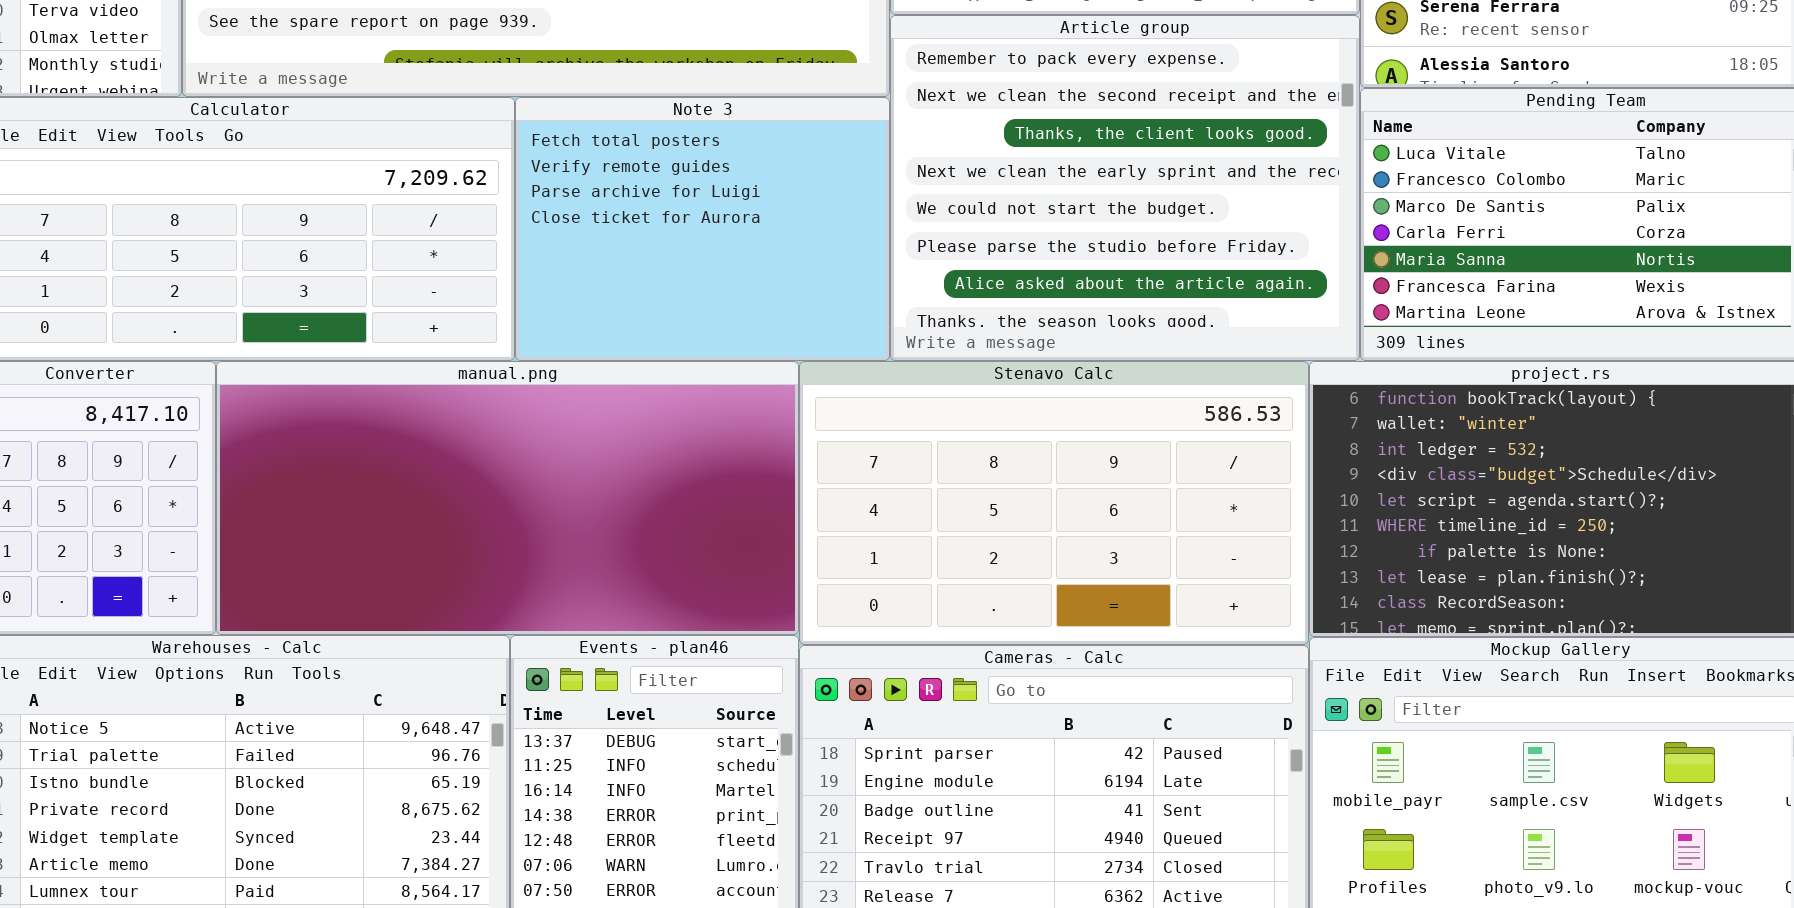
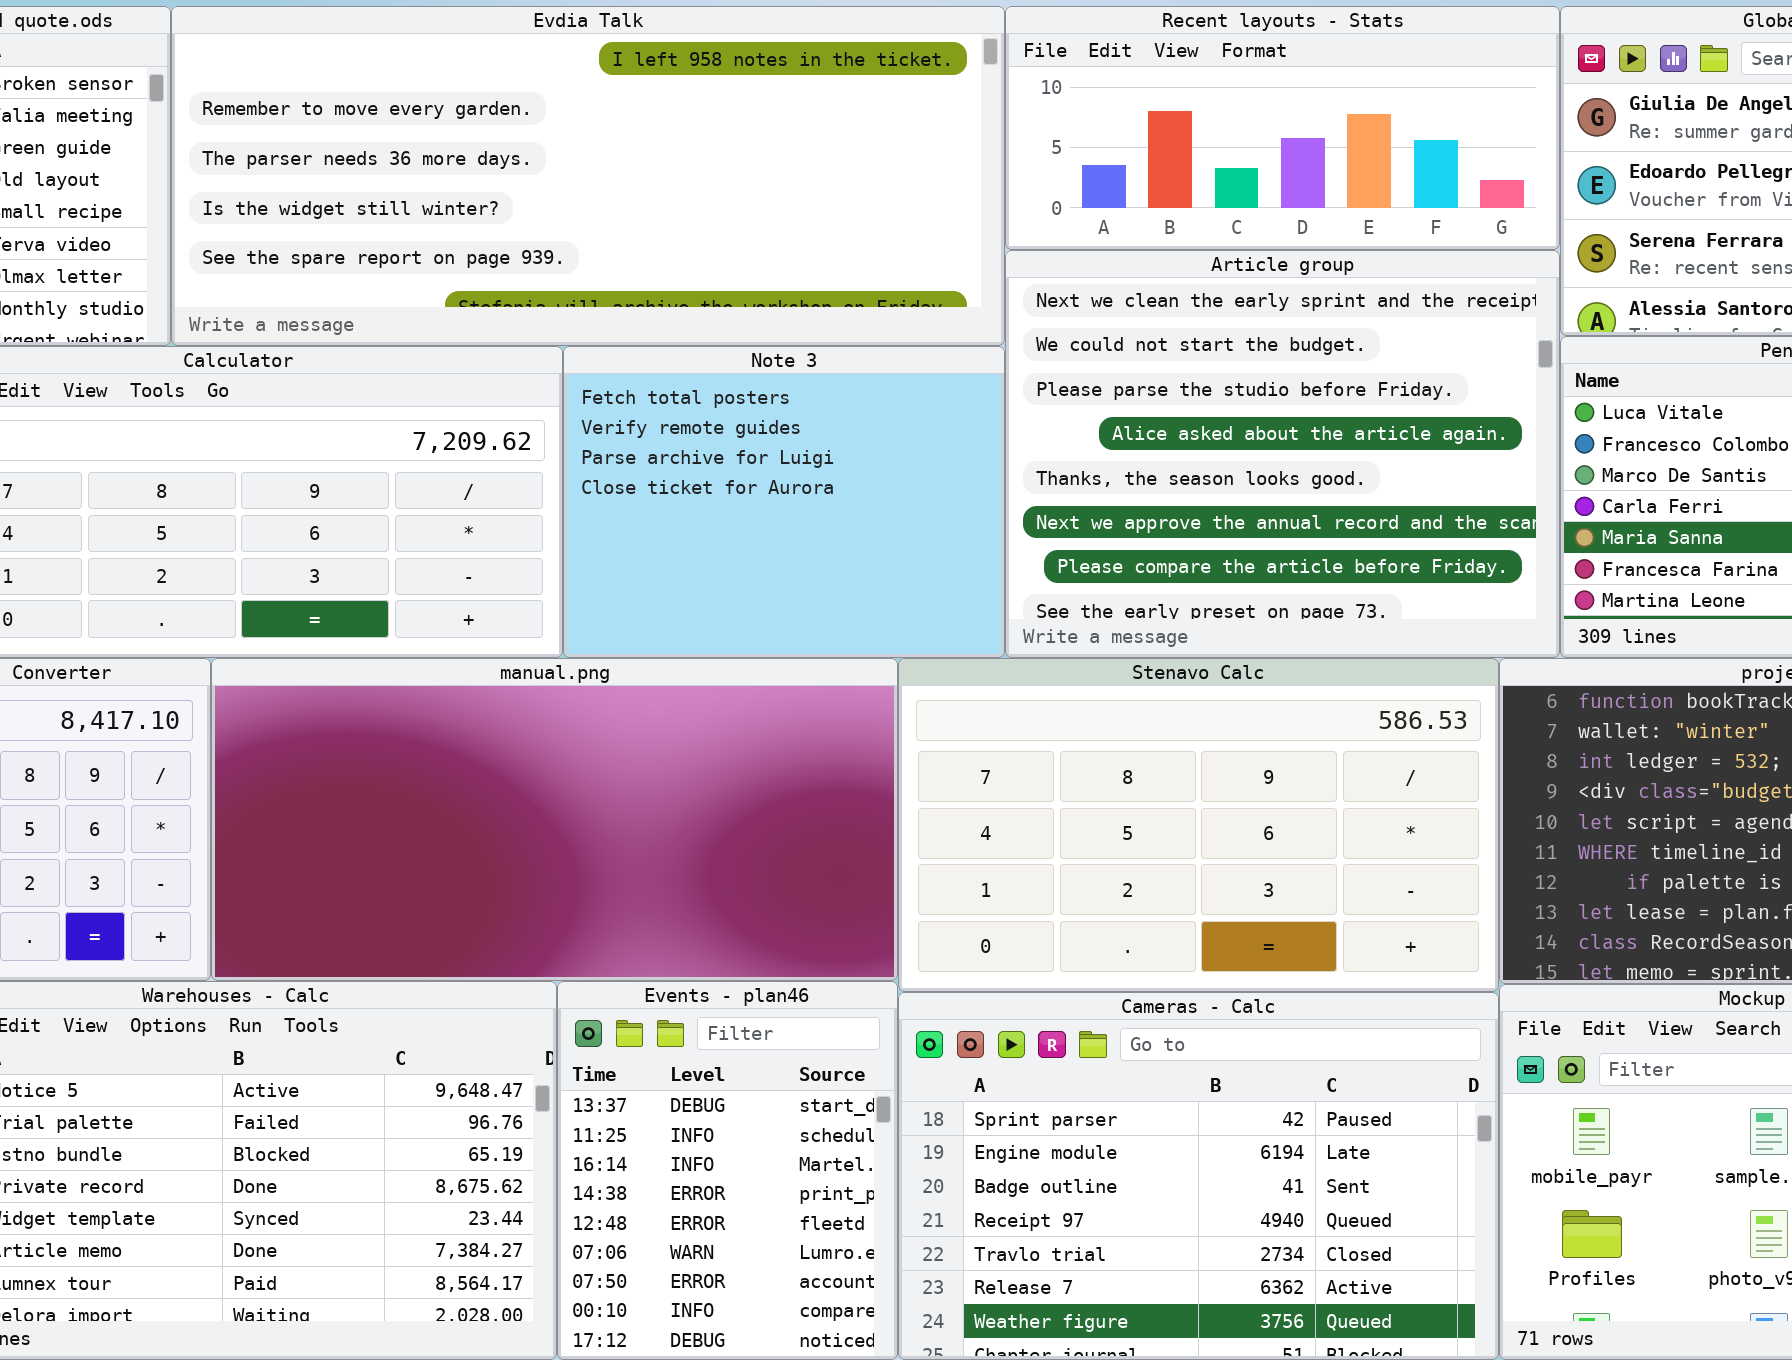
Article group: [890,15,1360,361] -> [1005,250,1560,658], scrolled down 3 rows

